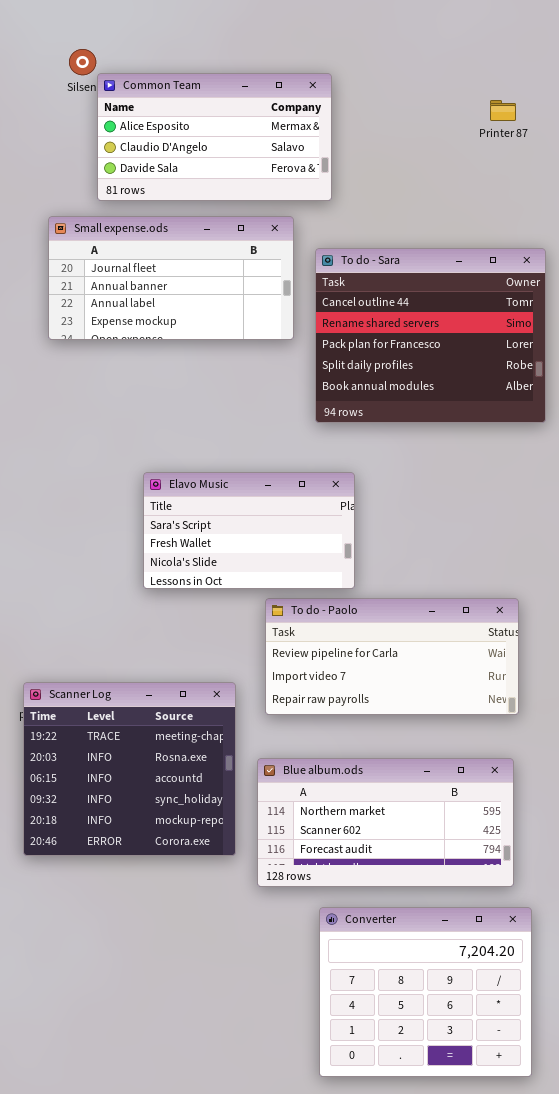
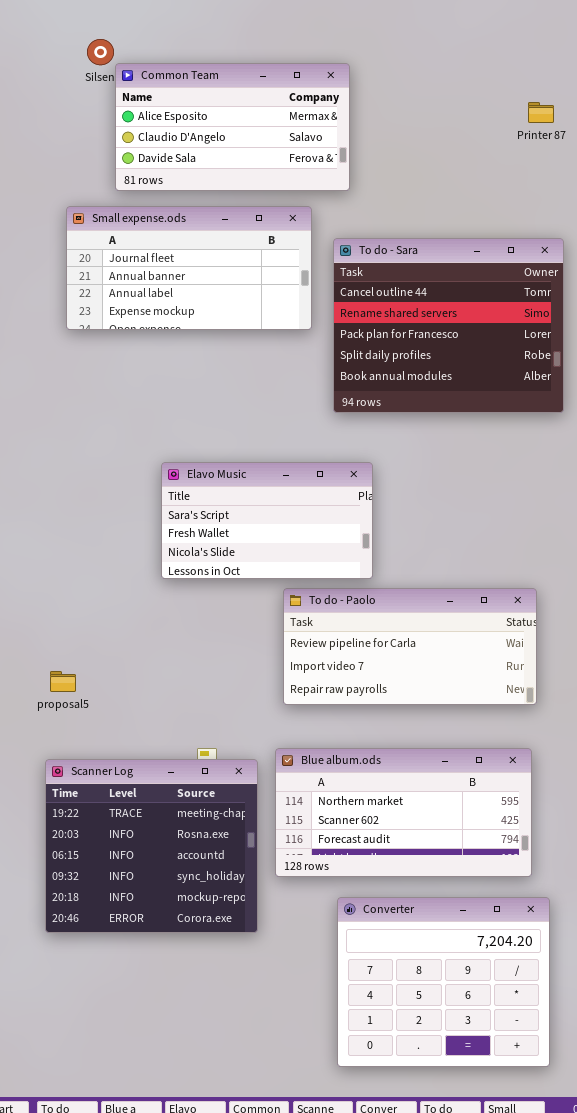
Printer 87: [490,100,516,121] -> [528,102,554,123], moved
Scanner Log: [23,682,236,856] -> [45,759,258,933], moved

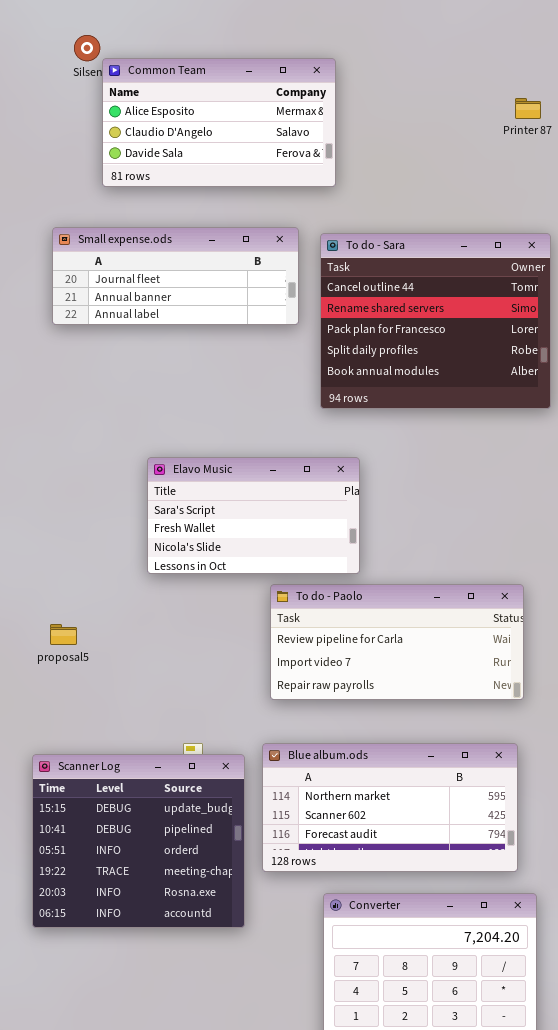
Small expense.ods: [66,206,312,330] -> [52,227,299,325], resized
proposal5: [50,671,76,692] -> [50,624,77,645], moved
Scanner Log: [45,759,258,933] -> [32,754,245,928], scrolled up 3 rows

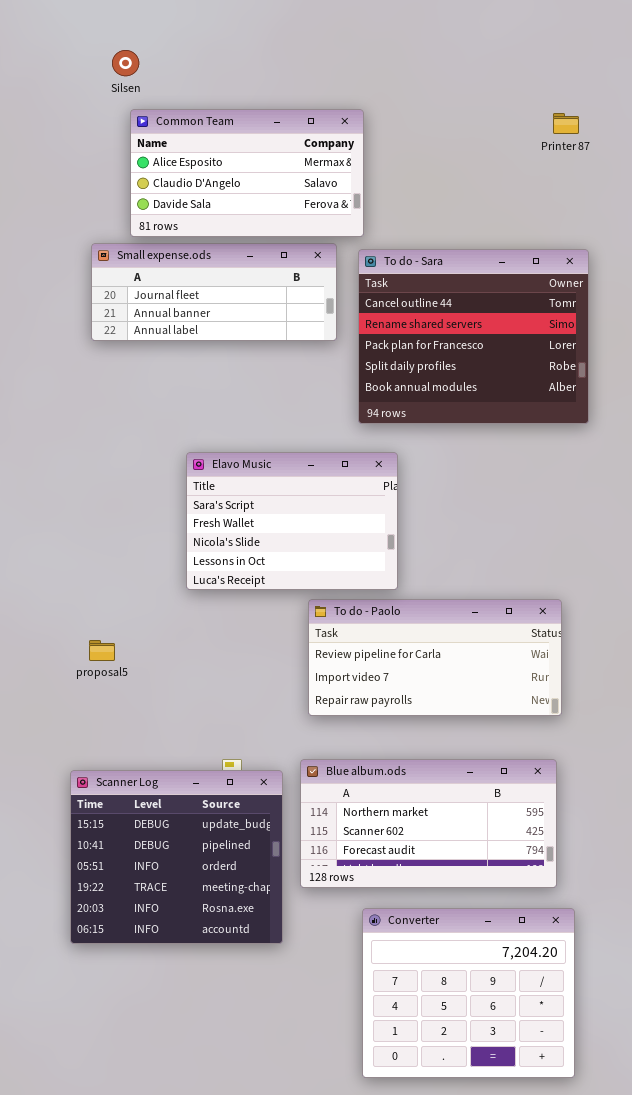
Common Team: [102,58,336,187] -> [130,109,364,237], moved
Elavo Music: [147,457,360,574] -> [186,452,398,590], resized

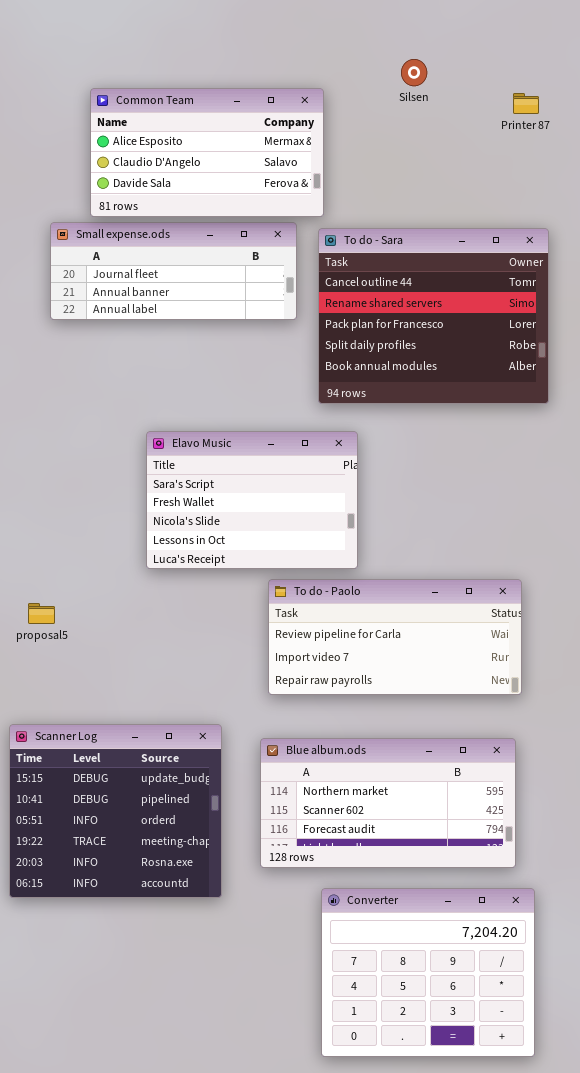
Silsen: [112,50,139,76] -> [401,59,427,86], moved
proposal5: [89,640,115,661] -> [28,603,55,624], moved
Scanner Log: [70,770,283,944] -> [9,724,222,898], moved

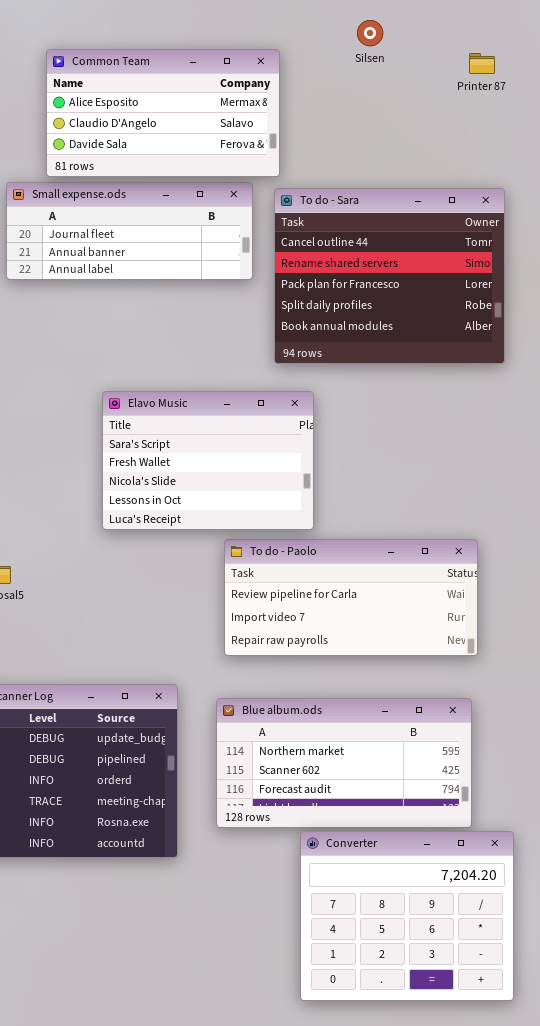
Converter: [321,888,535,1057] -> [300,831,514,1001], moved

